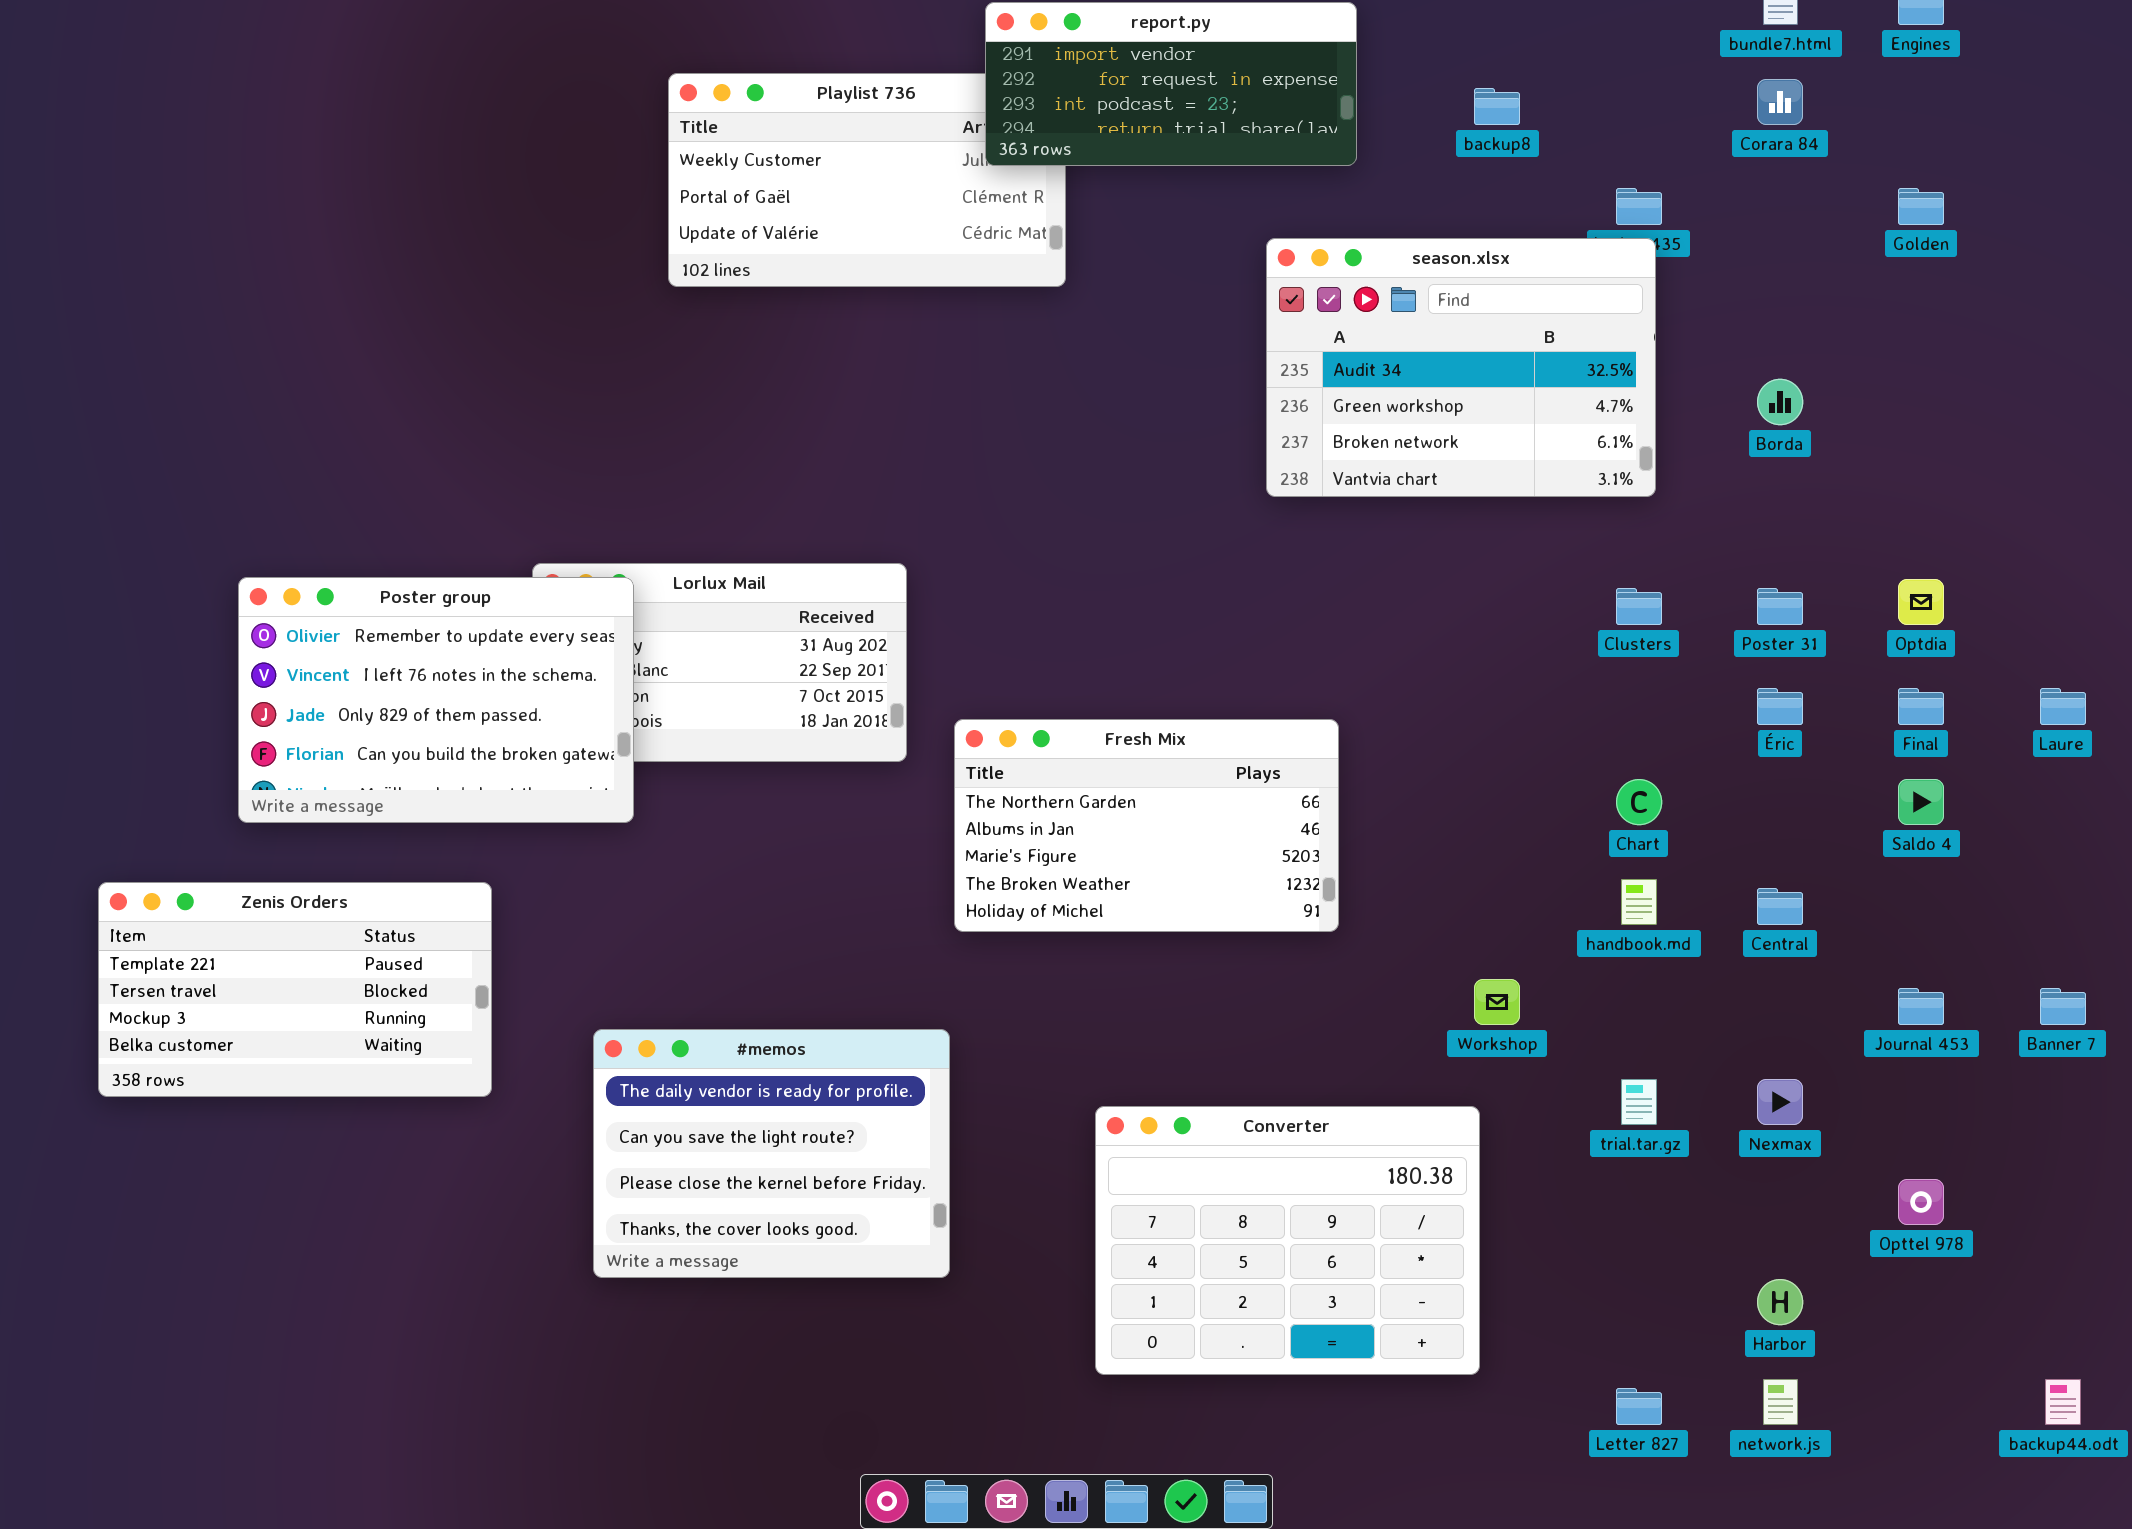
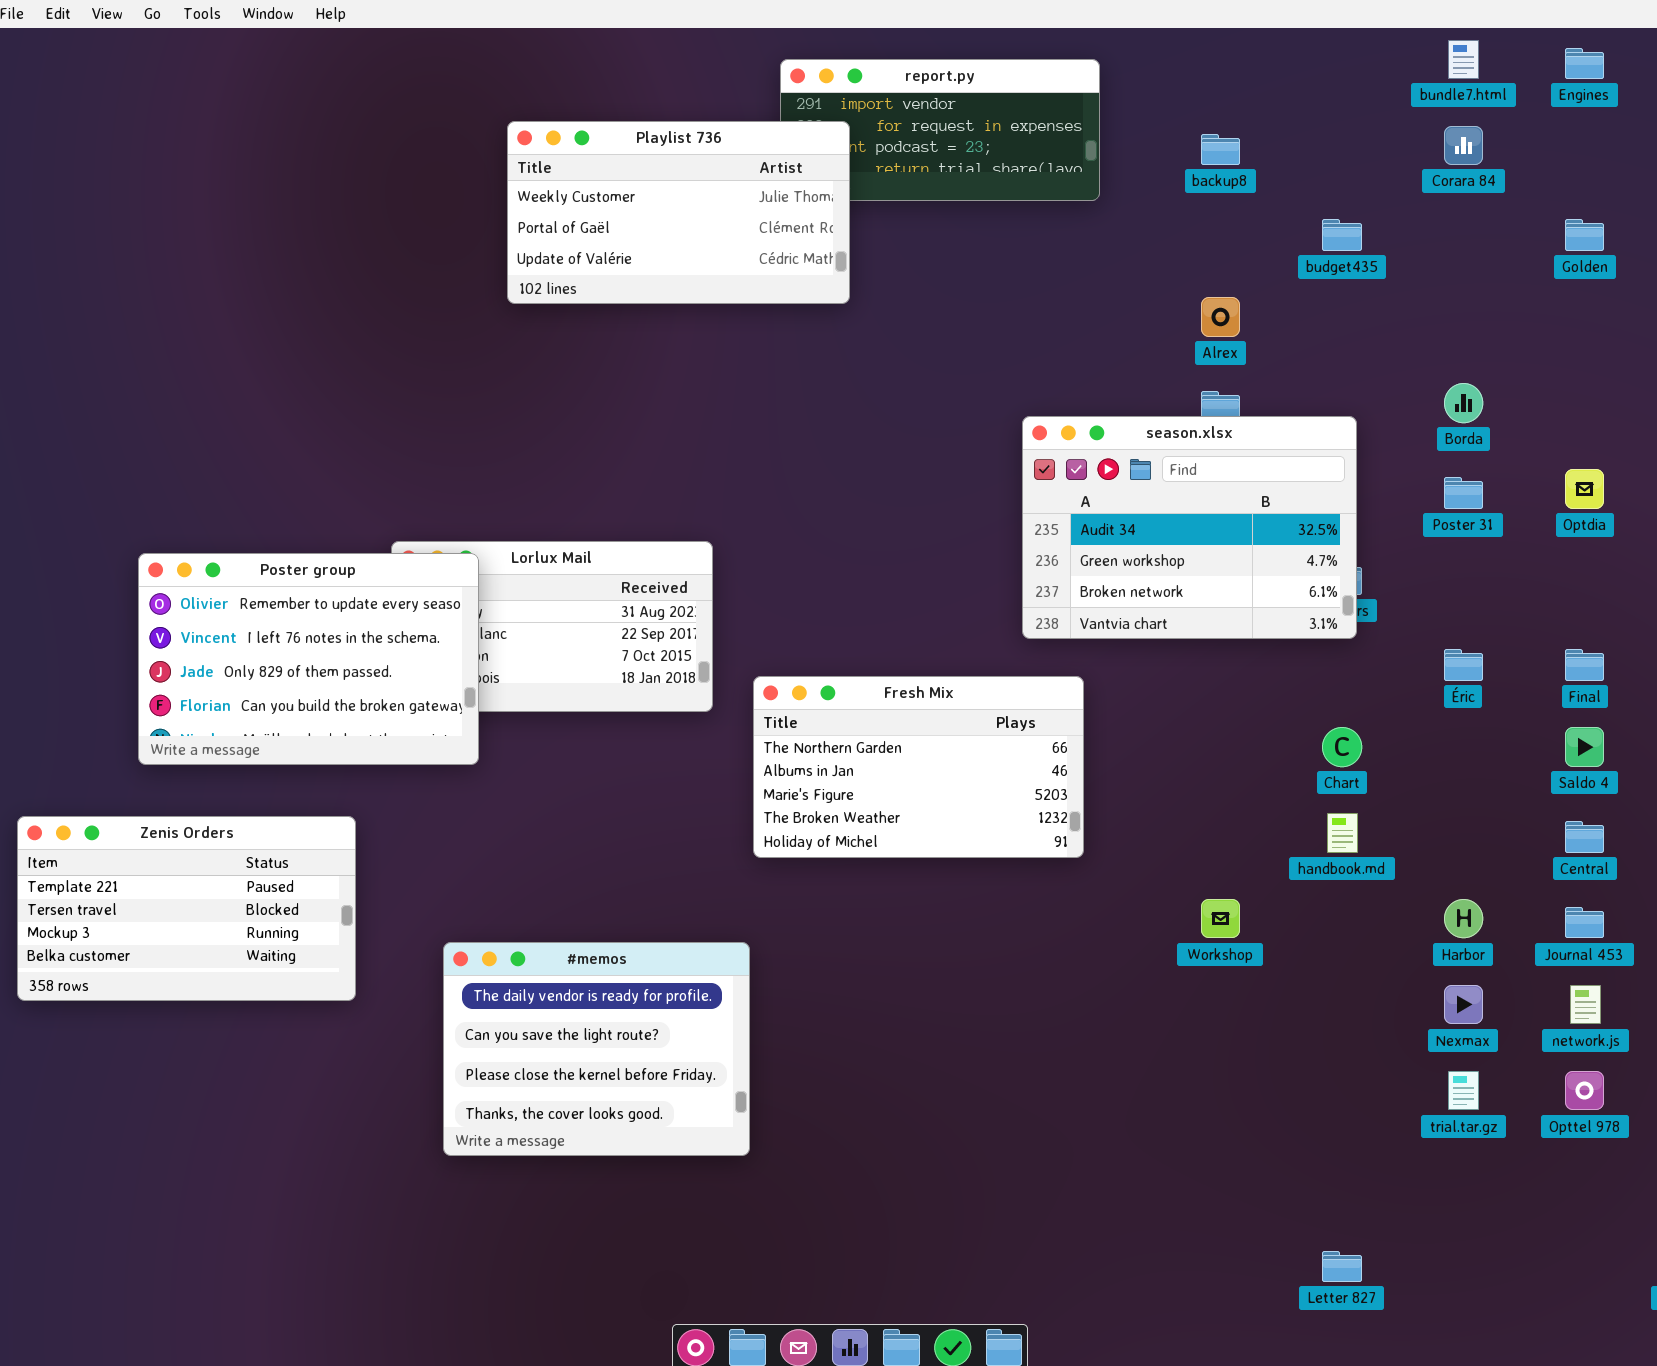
Playlist 736: [668,73,1066,287] -> [507,121,850,304], raised
season.xlsx: [1266,238,1656,497] -> [1022,416,1357,639], moved
Optdia: [1898,579,1944,625] -> [1565,469,1604,509], moved
Poster 31: [1757,588,1803,625] -> [1444,477,1483,509], moved
Central: [1757,888,1803,925] -> [1565,821,1604,853], moved
trial.tar.gz: [1621,1079,1657,1125] -> [1448,1071,1479,1110], moved
Converter: [1095,1106,1480,1375] -> none, closed
Harbor: [1757,1279,1803,1325] -> [1444,899,1483,938], moved
network.js: [1763,1379,1798,1425] -> [1570,985,1601,1024], moved

